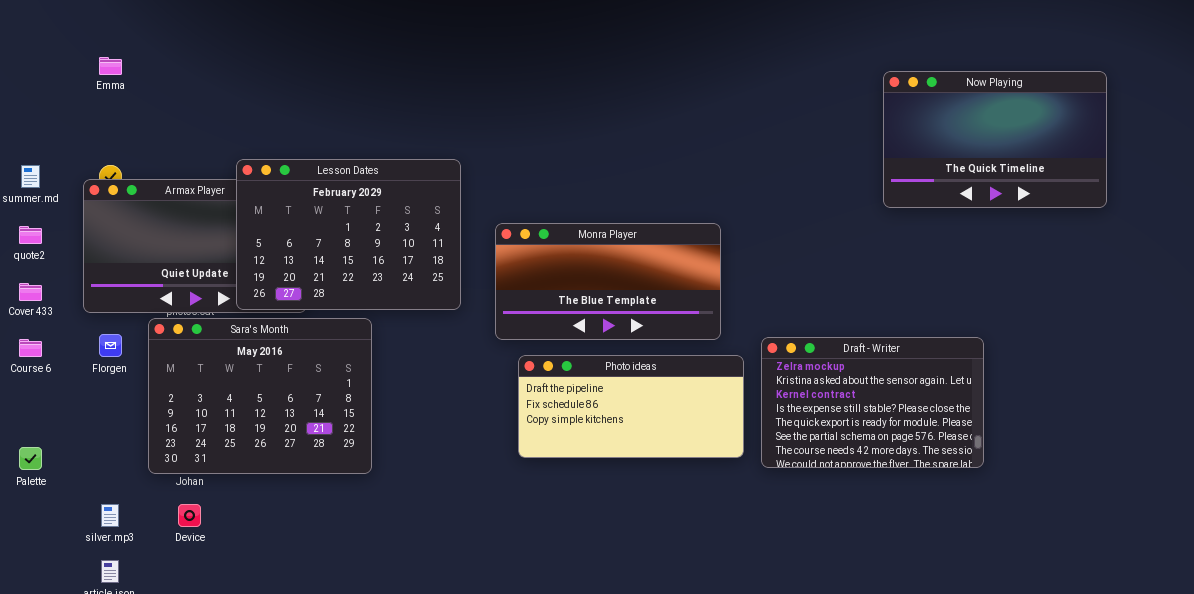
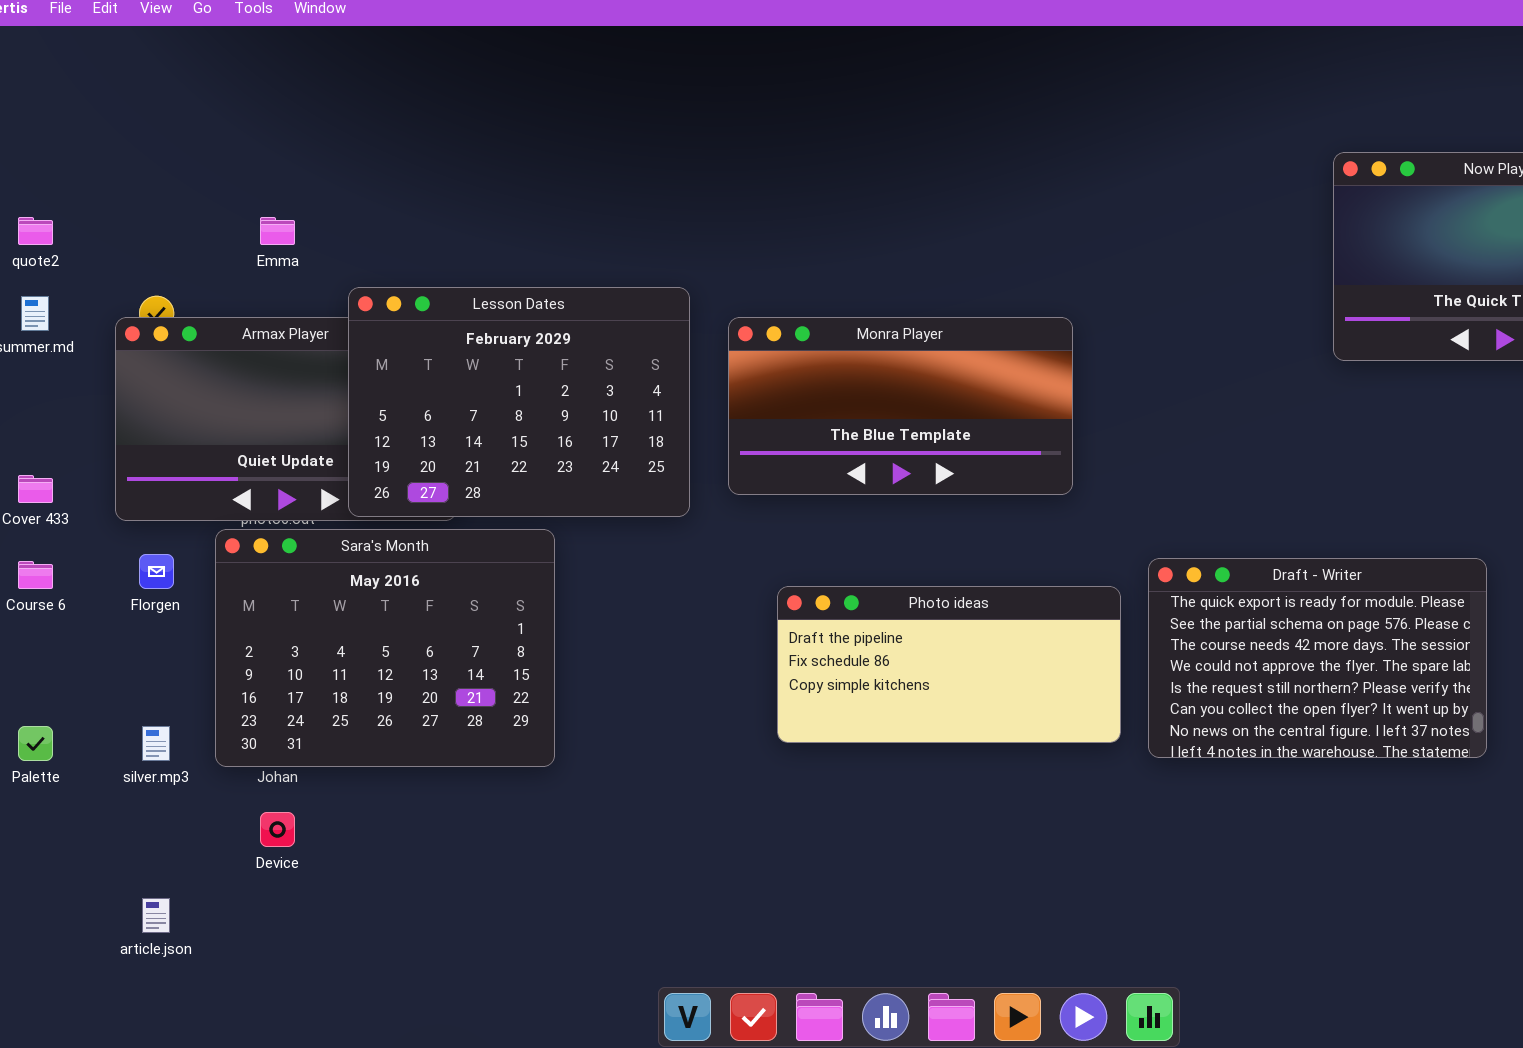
Emma: [99,57,122,75] -> [260,217,295,245], moved
Monra Player: [495,223,721,340] -> [728,317,1073,495], moved
quote2: [19,226,42,244] -> [18,217,53,245], moved
Draft - Writer: [761,337,984,468] -> [1148,558,1487,758], scrolled down 4 rows
silver.mp3: [101,504,119,527] -> [142,726,170,761], moved

